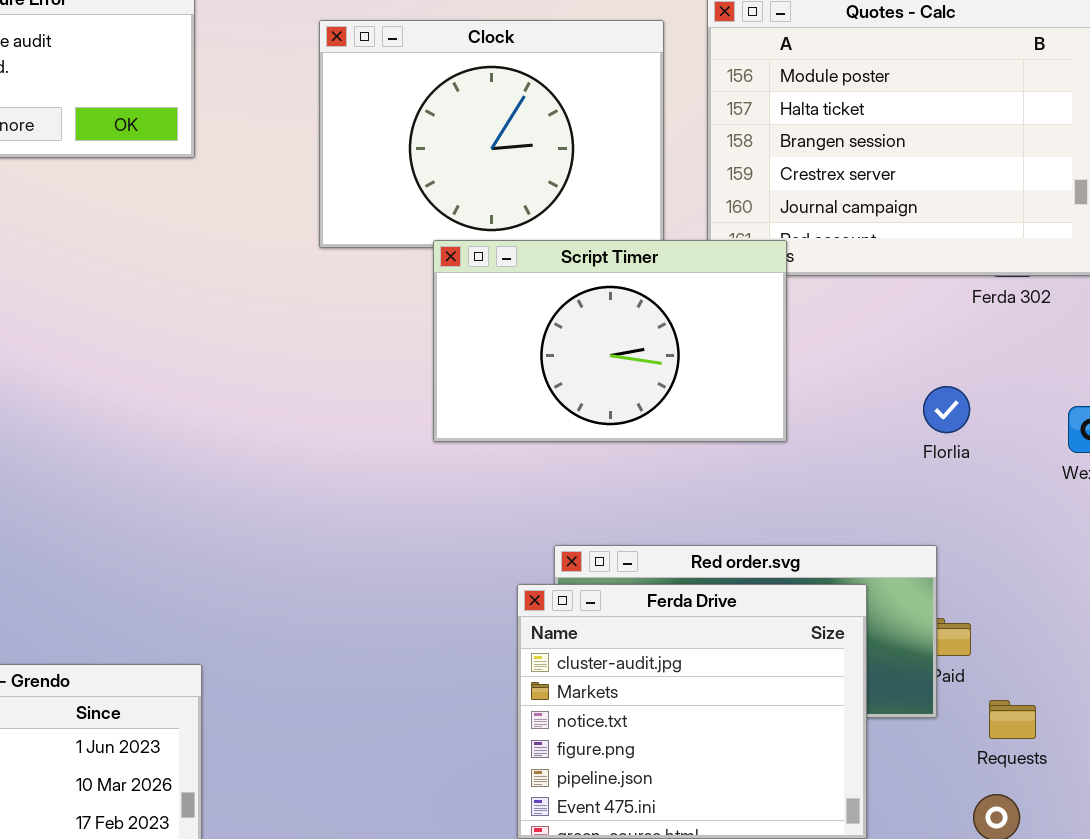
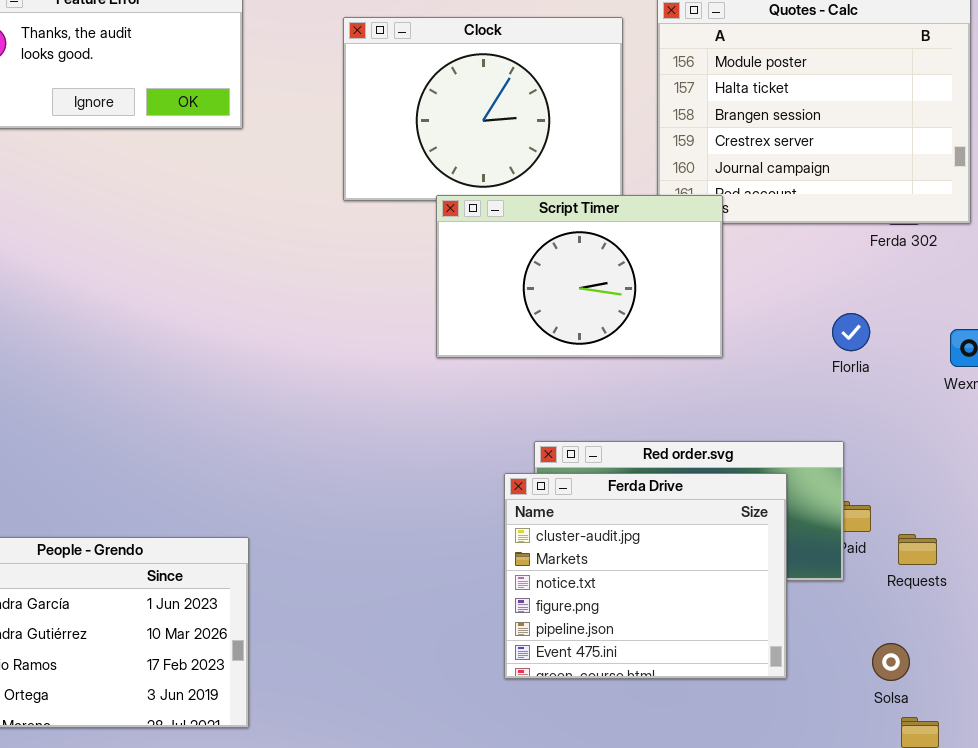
Requests: [989,700,1036,739] -> [898,534,937,565], moved

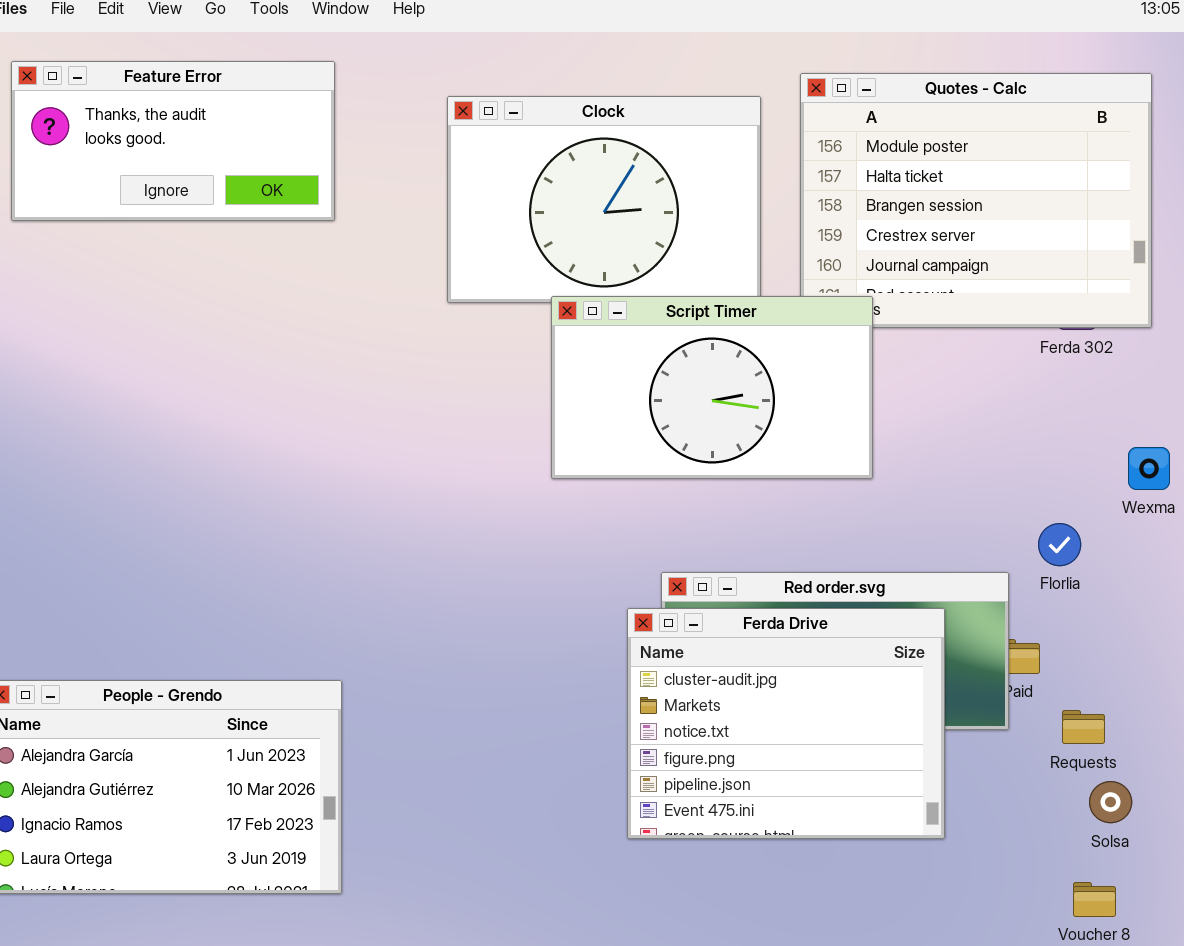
Florlia: [832,313,870,351] -> [1038,523,1081,566], moved
Requests: [898,534,937,565] -> [1062,710,1105,744], moved
Solsa: [872,643,910,681] -> [1089,781,1132,823], moved

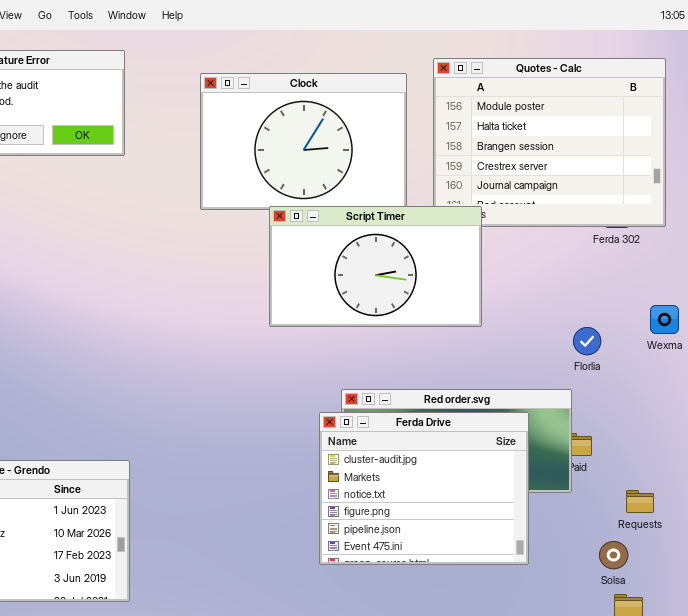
Florlia: [1038,523,1081,566] -> [573,327,601,355], moved
Requests: [1062,710,1105,744] -> [626,490,654,513], moved
Solsa: [1089,781,1132,823] -> [599,541,628,569], moved

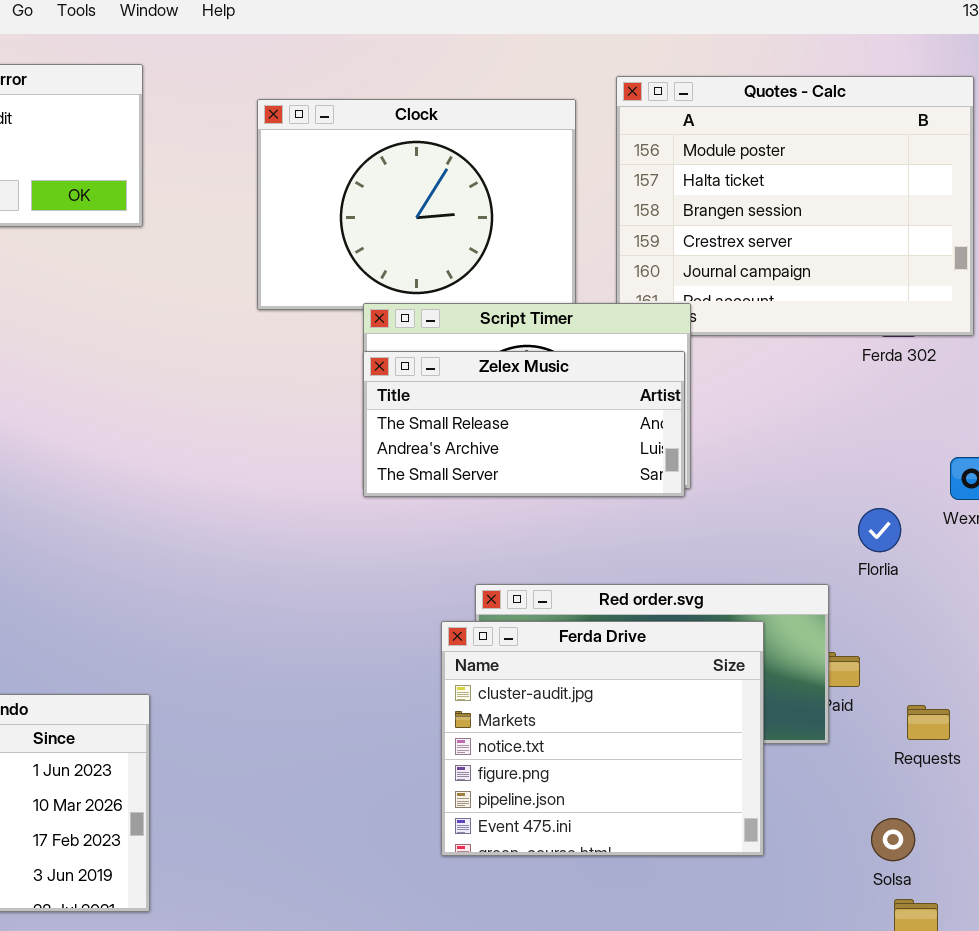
Zelex Music: none -> [363,351,685,497], opened
Florlia: [573,327,601,355] -> [858,508,901,552], moved
Requests: [626,490,654,513] -> [907,705,950,740], moved

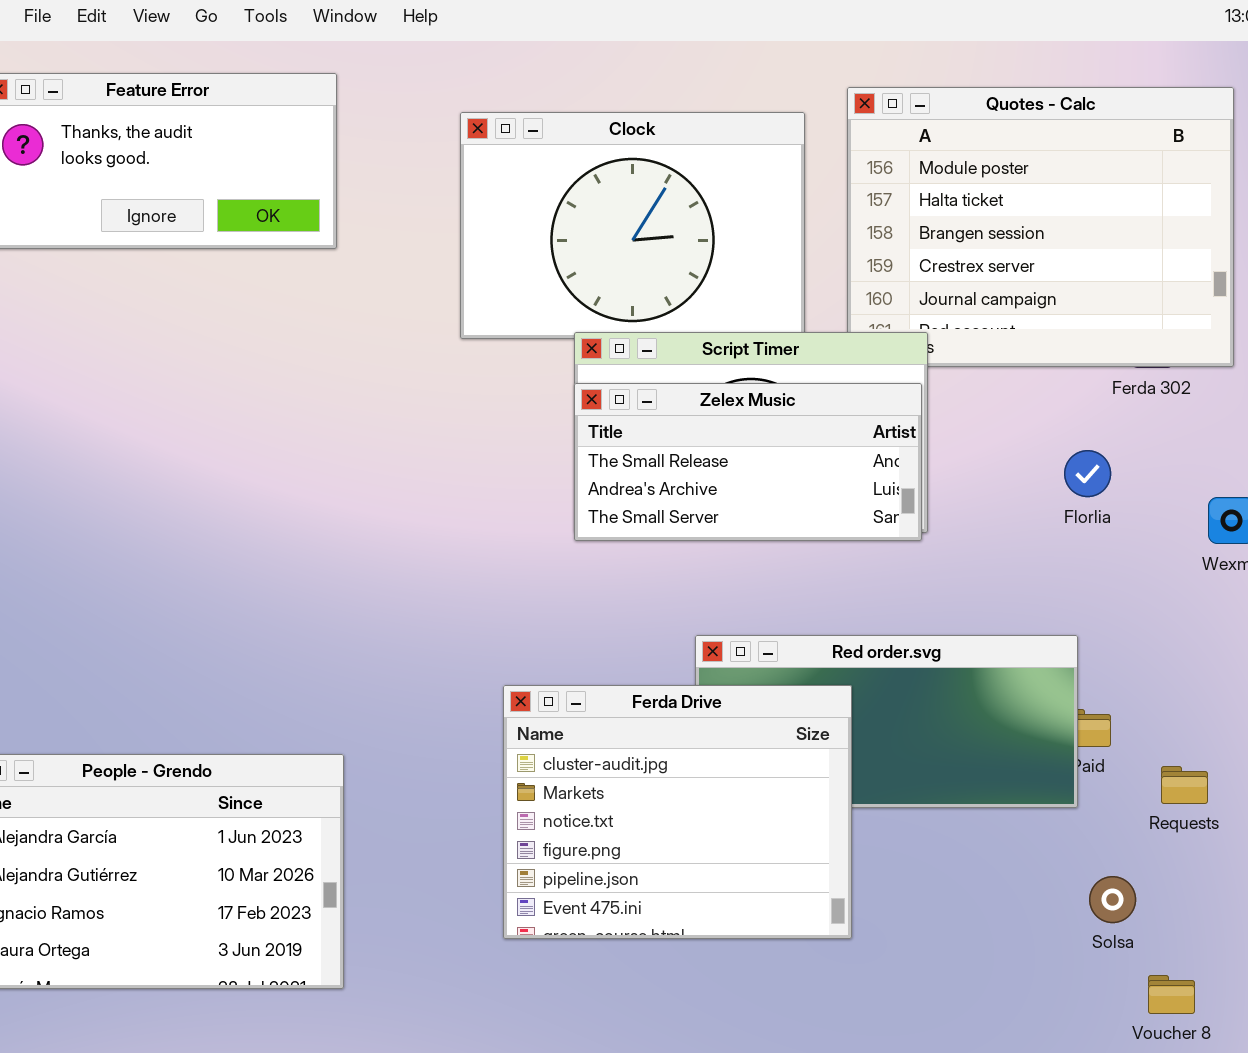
Florlia: [858,508,901,552] -> [1064,450,1111,497], moved
Ferda Drive: [441,621,764,856] -> [503,685,852,939], moved
Solsa: [871,818,915,861] -> [1089,876,1136,923], moved

